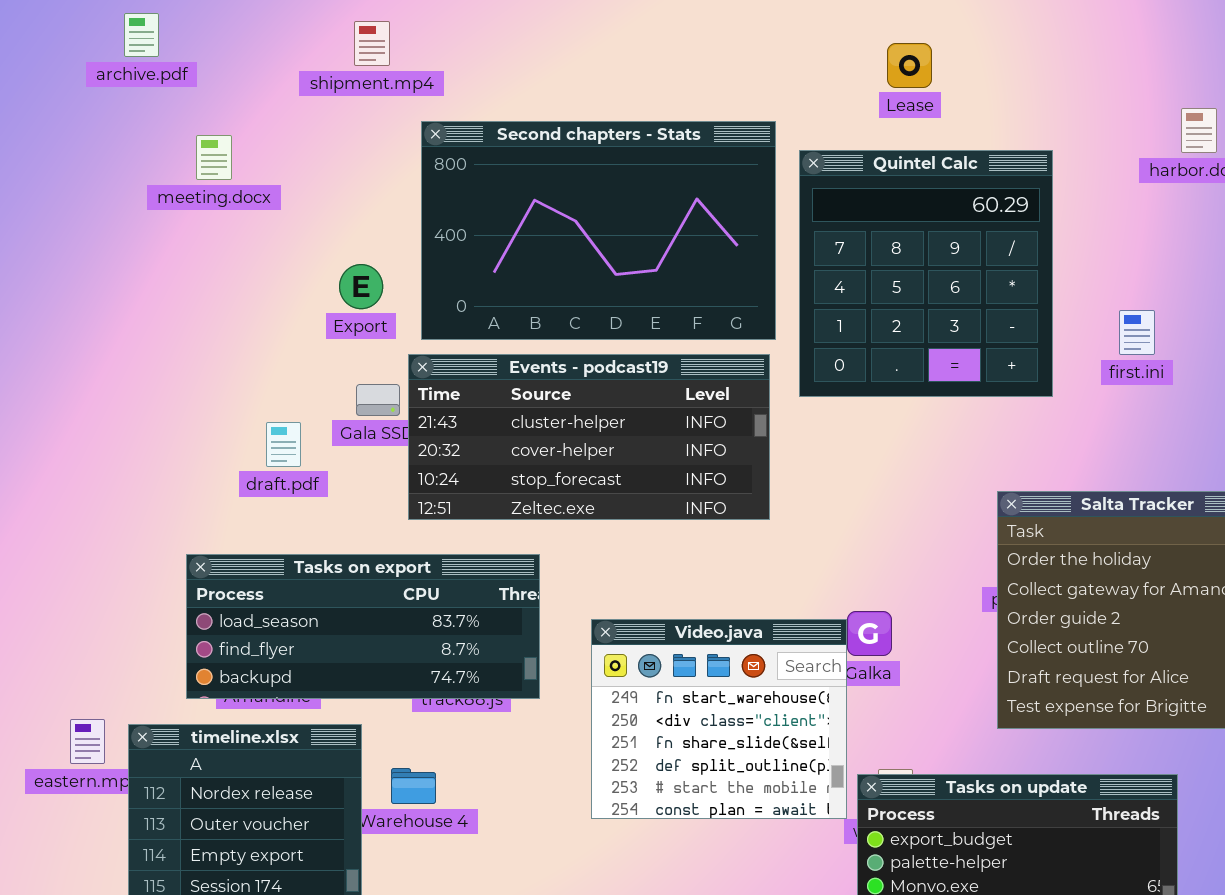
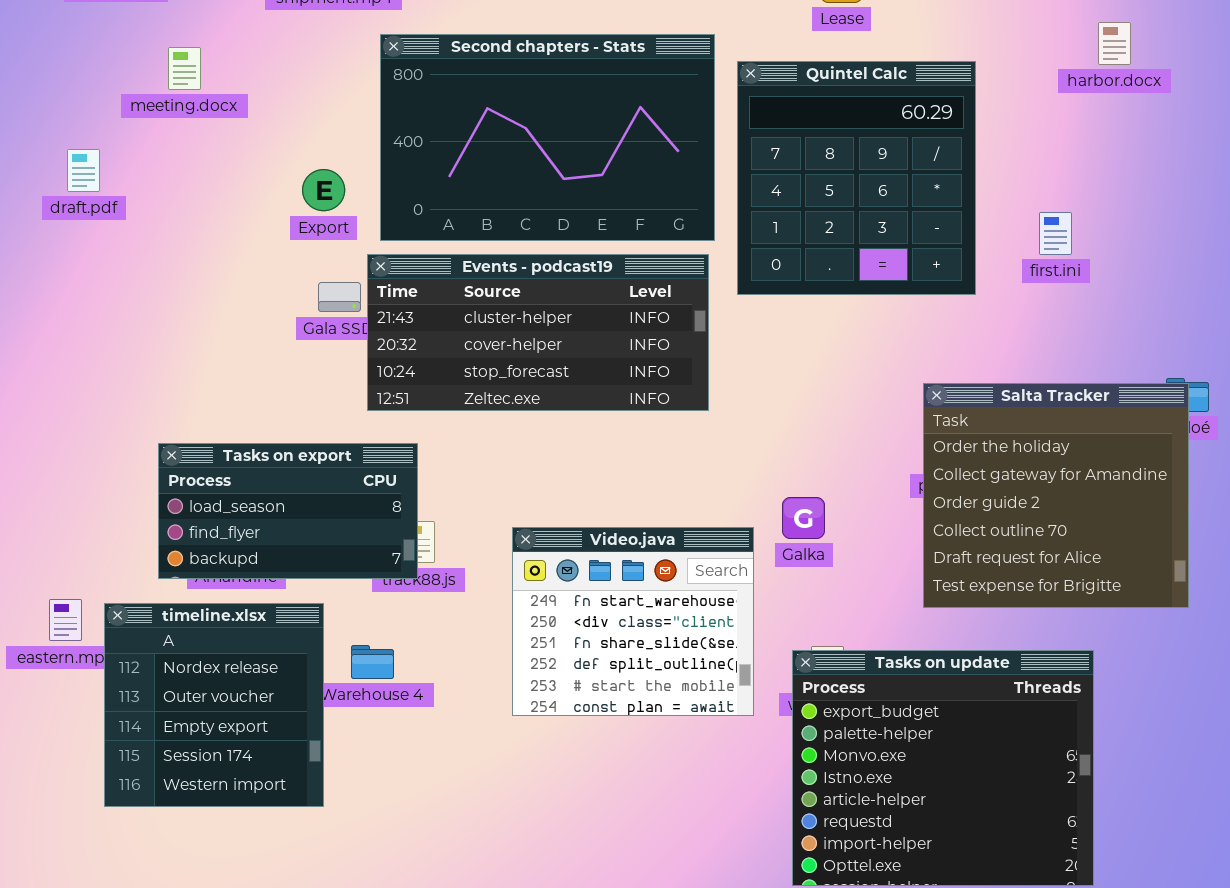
draft.pdf: [266,422,301,467] -> [67,149,100,192], moved
Tasks on export: [186,554,540,699] -> [158,443,418,579], resized
Video.java: [591,619,847,819] -> [512,527,754,716], moved

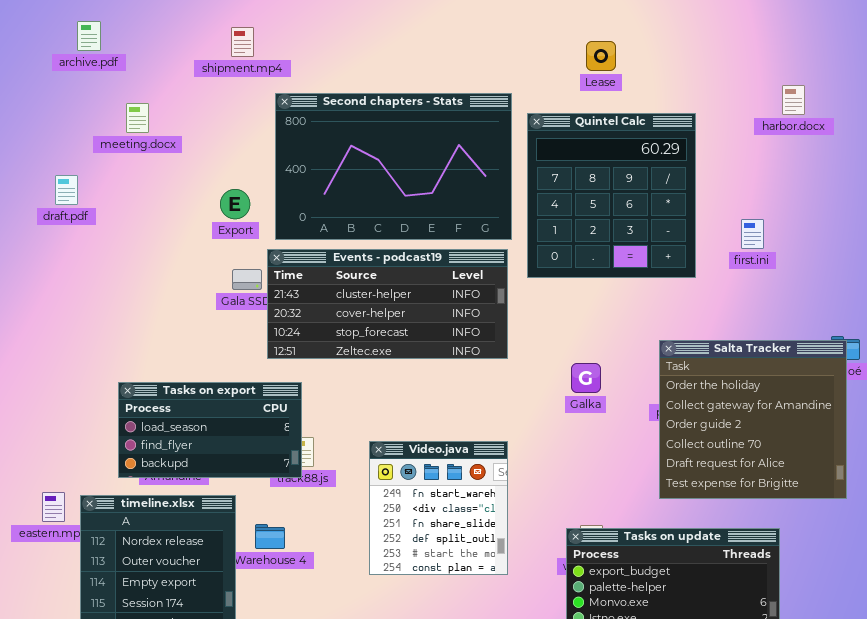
Galka: [782,497,825,539] -> [571,363,601,393], moved
Video.java: [512,527,754,716] -> [369,441,508,575], resized

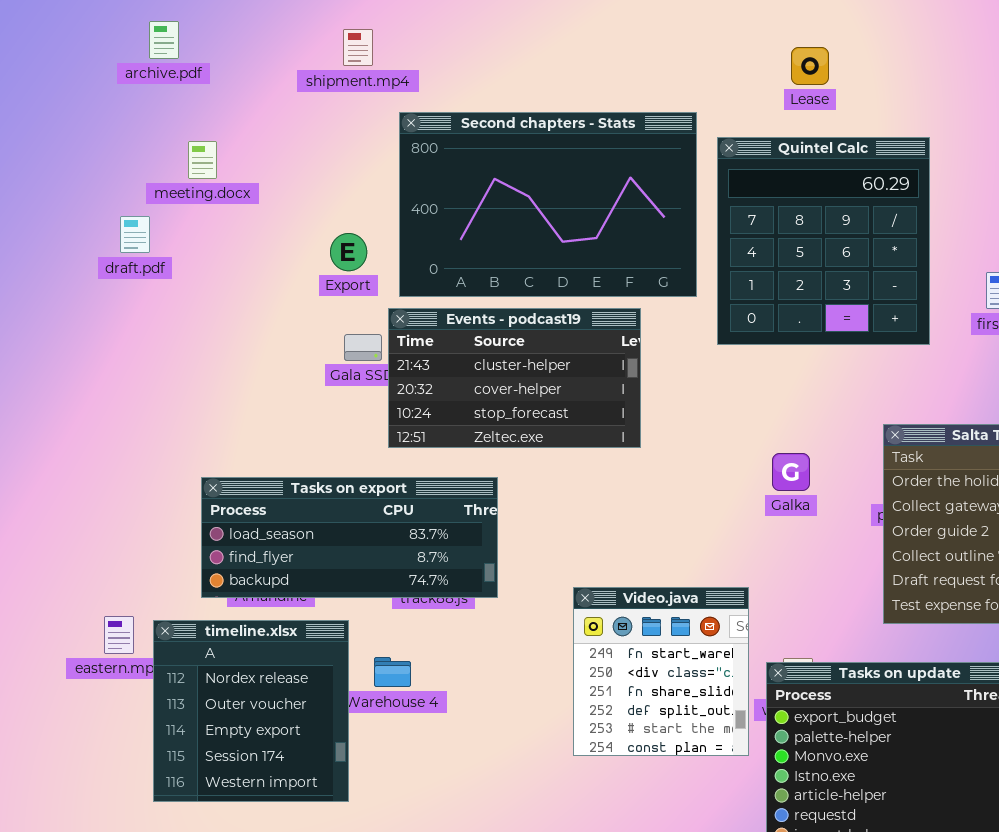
meeting.docx: [126,103,149,133] -> [188,141,217,179], moved
Events - podcast19: [267,249,508,359] -> [388,308,641,448], resized
Tasks on export: [118,382,302,478] -> [201,477,498,598], resized
Video.java: [369,441,508,575] -> [573,587,749,756], moved

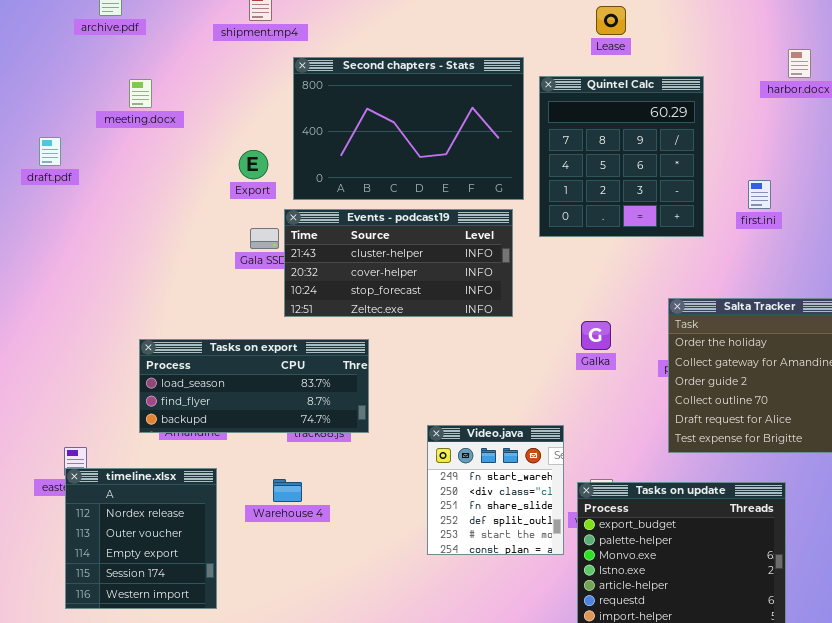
draft.pdf: [120,216,150,253] -> [39,137,61,166], moved
Events - podcast19: [388,308,641,448] -> [284,209,513,317], resized
timeline.xlsx: [153,620,349,802] -> [65,468,217,609], moved

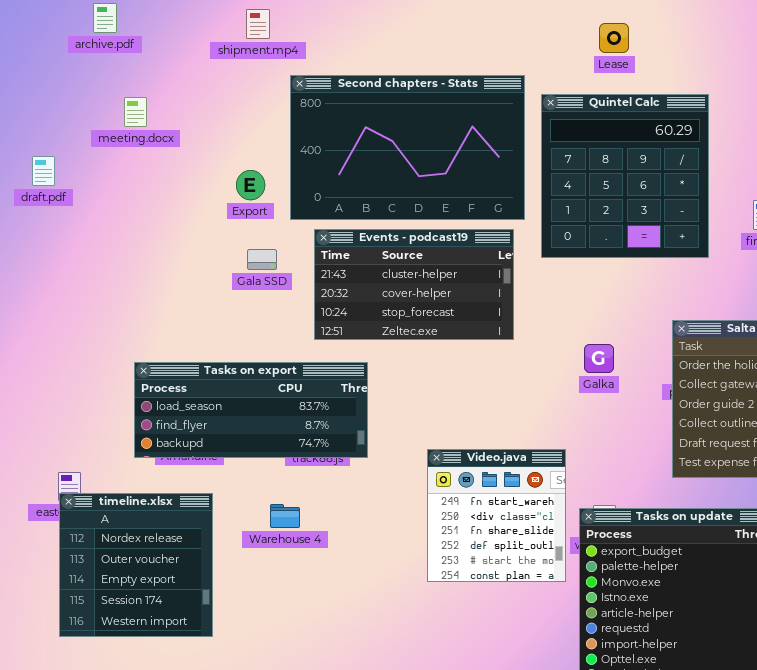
Events - podcast19: [284,209,513,317] -> [314,229,514,340], resized

